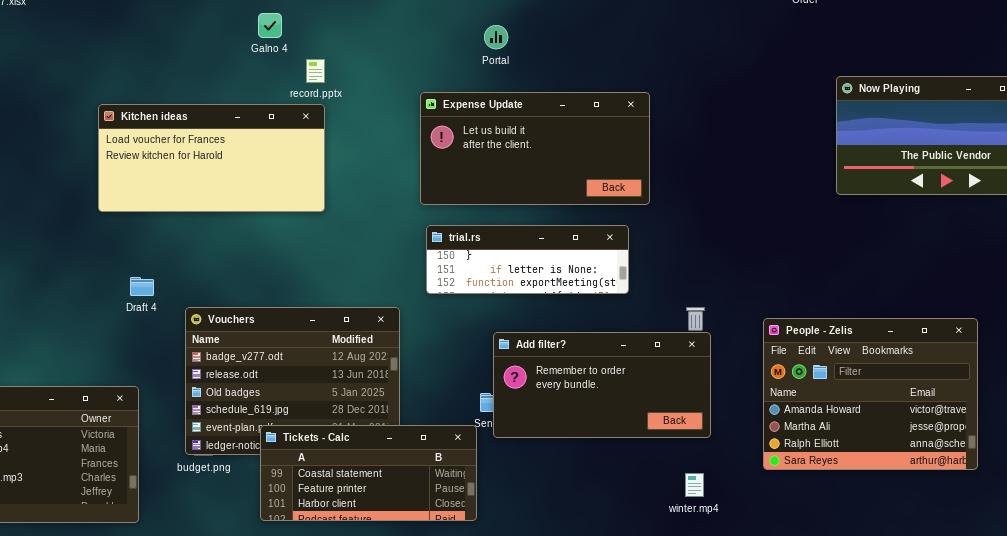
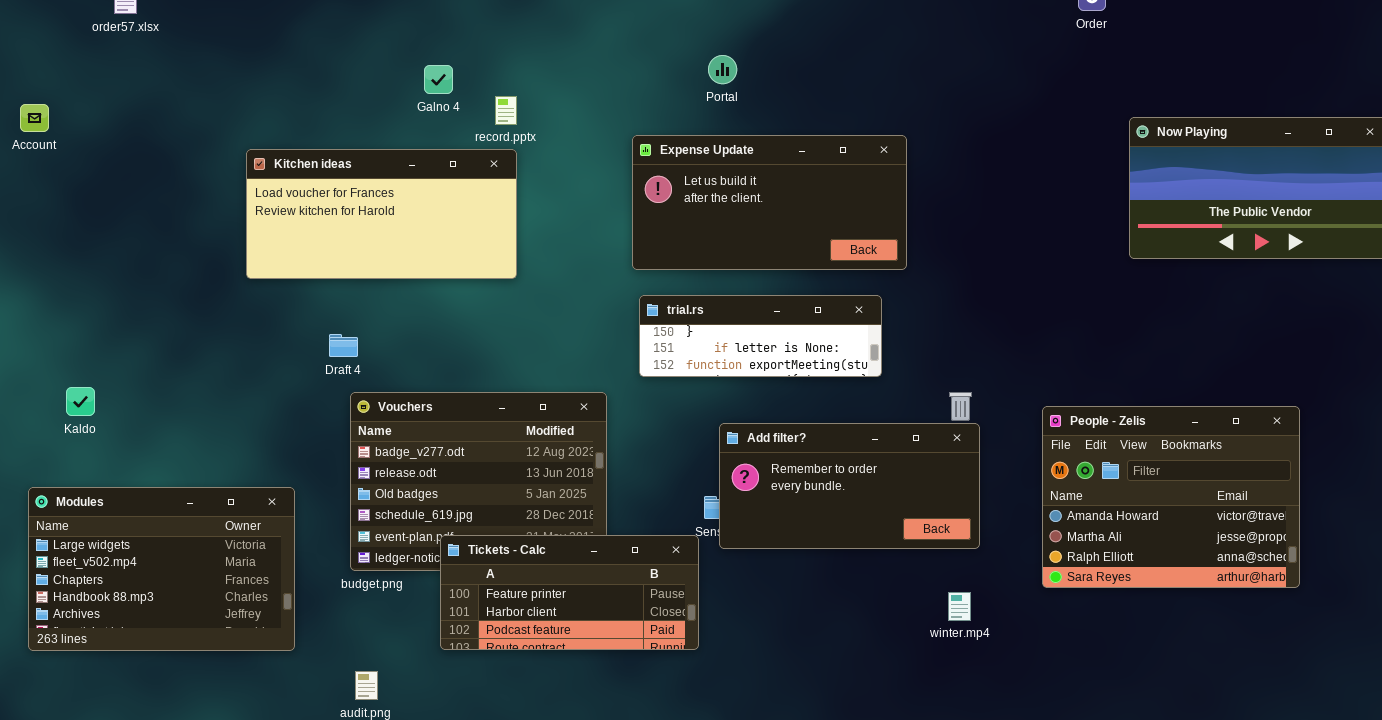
Galno 4: [258,13,282,38] -> [424,65,453,94], moved
Draft 4: [130,277,154,296] -> [329,334,358,357], moved
Tickets - Calc: [260,425,477,521] -> [440,535,699,650], scrolled down 1 row

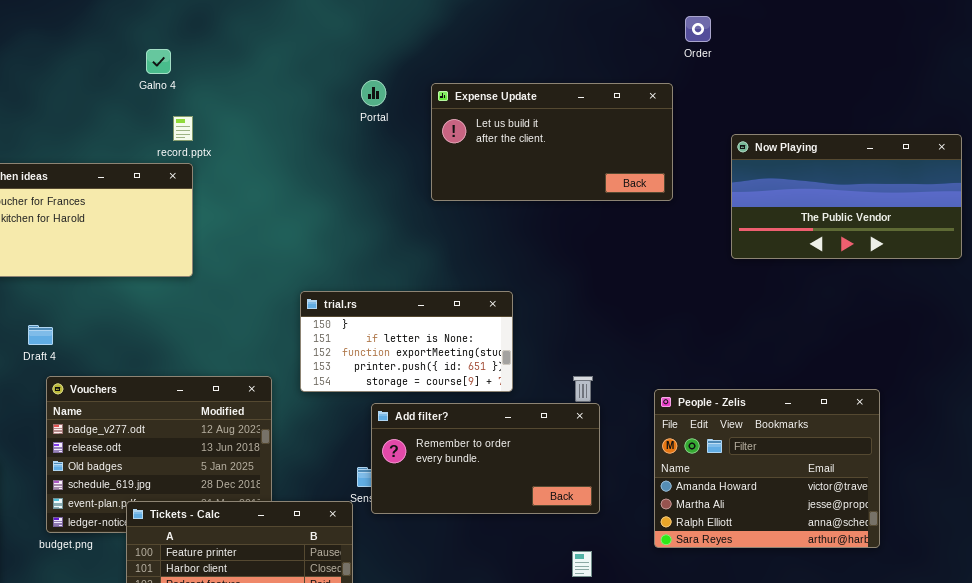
Galno 4: [424,65,453,94] -> [146,49,171,74], moved
Expense Update: [632,135,907,270] -> [431,83,673,201], moved
trial.rs: [639,295,882,377] -> [300,291,513,392], resized

